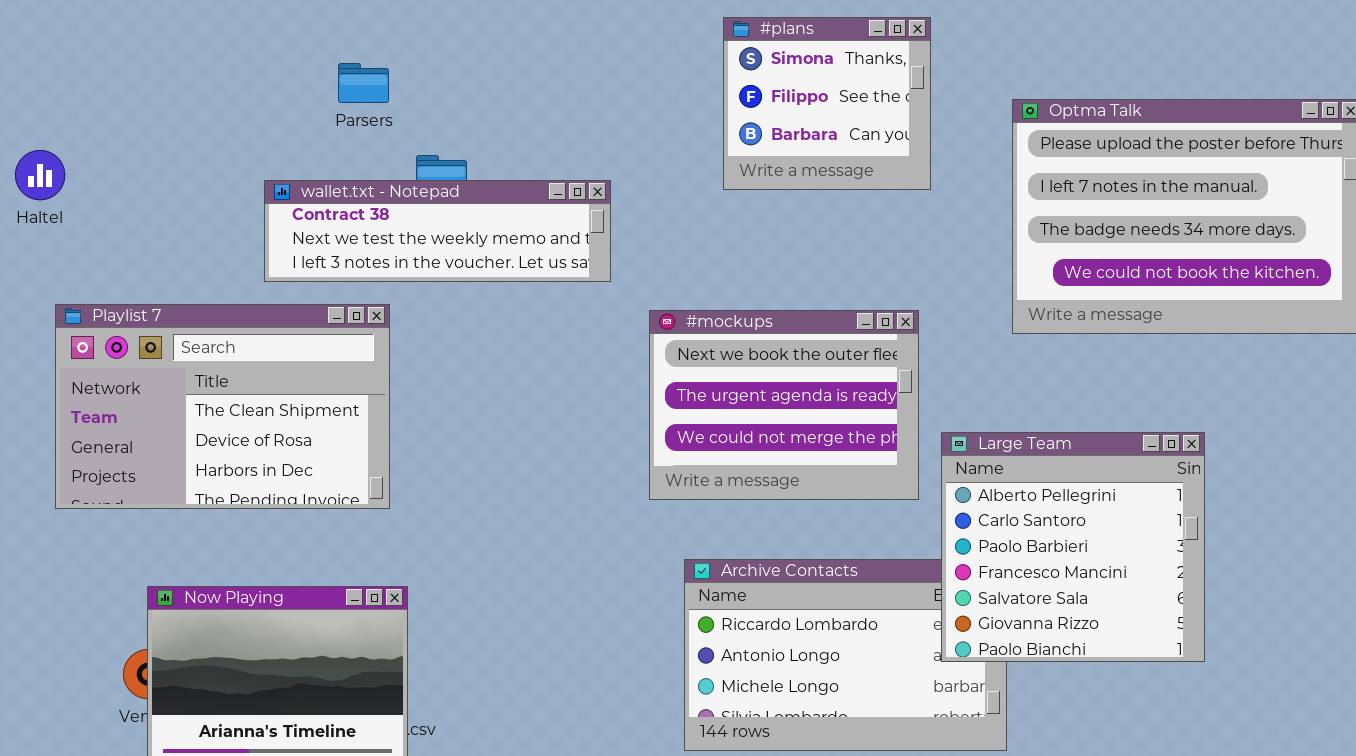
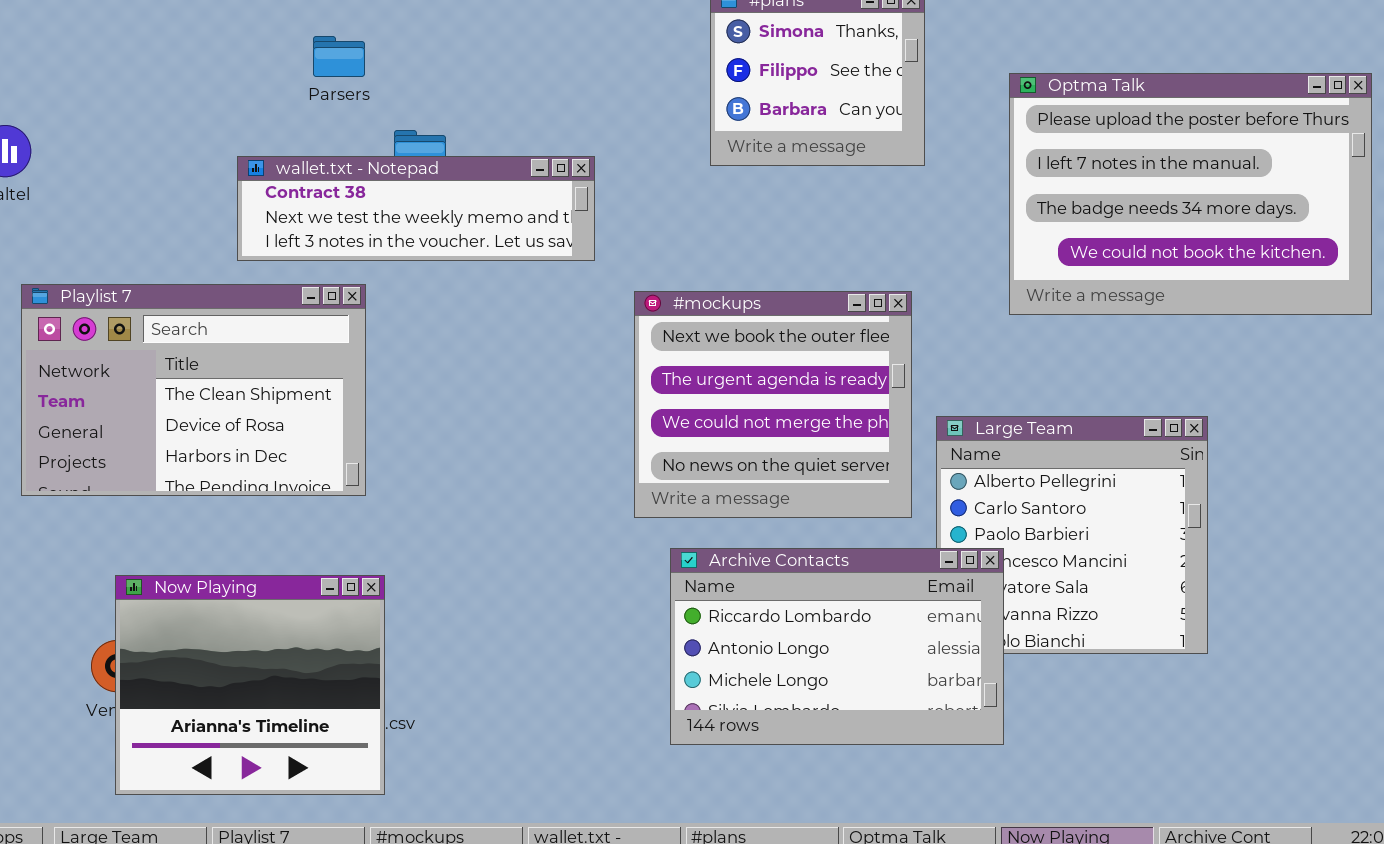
#mockups: [649,310,919,500] -> [634,291,912,518], resized
Archive Contacts: [684,559,1007,751] -> [670,548,1004,745], raised

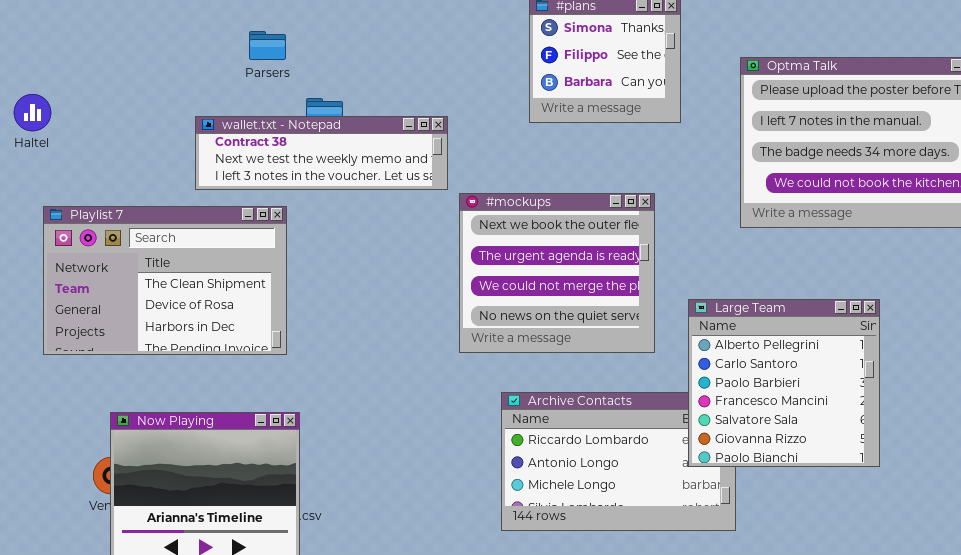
#mockups: [634,291,912,518] -> [459,193,655,353], moved
Large Team: [936,416,1208,654] -> [688,299,880,467], raised

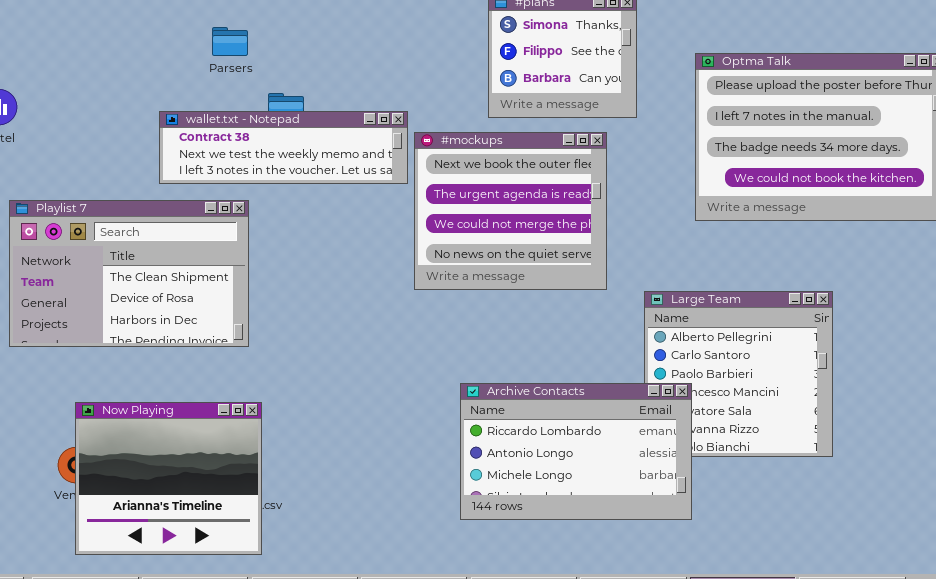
#mockups: [459,193,655,353] -> [414,132,607,290], moved
Archive Contacts: [501,392,736,531] -> [460,383,692,520], raised

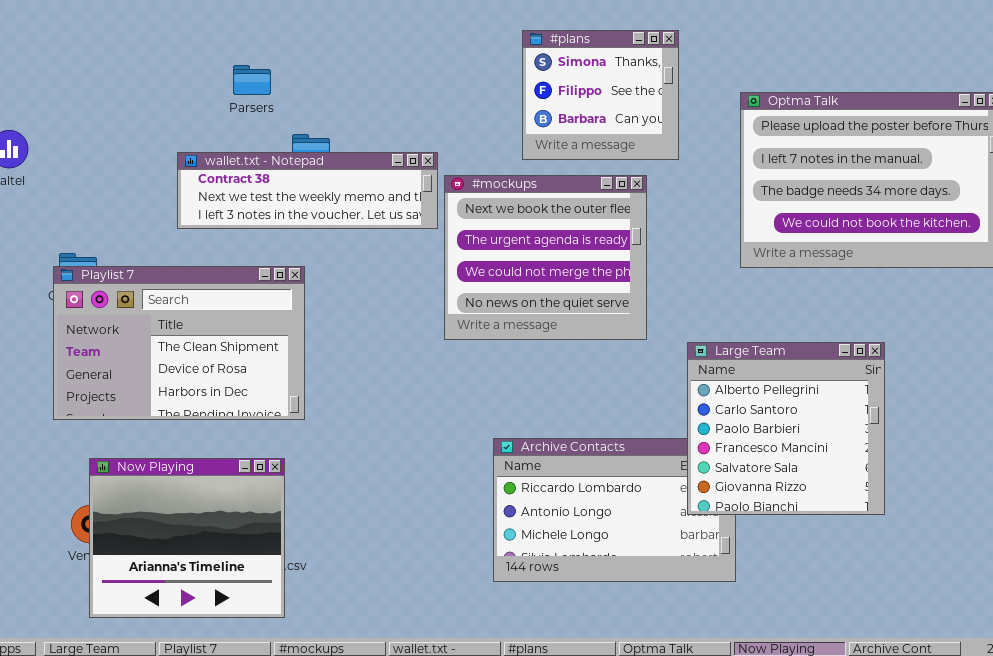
Playlist 7: [9,200,249,347] -> [53,266,305,420], moved
Large Team: [644,291,833,457] -> [687,342,885,515], raised

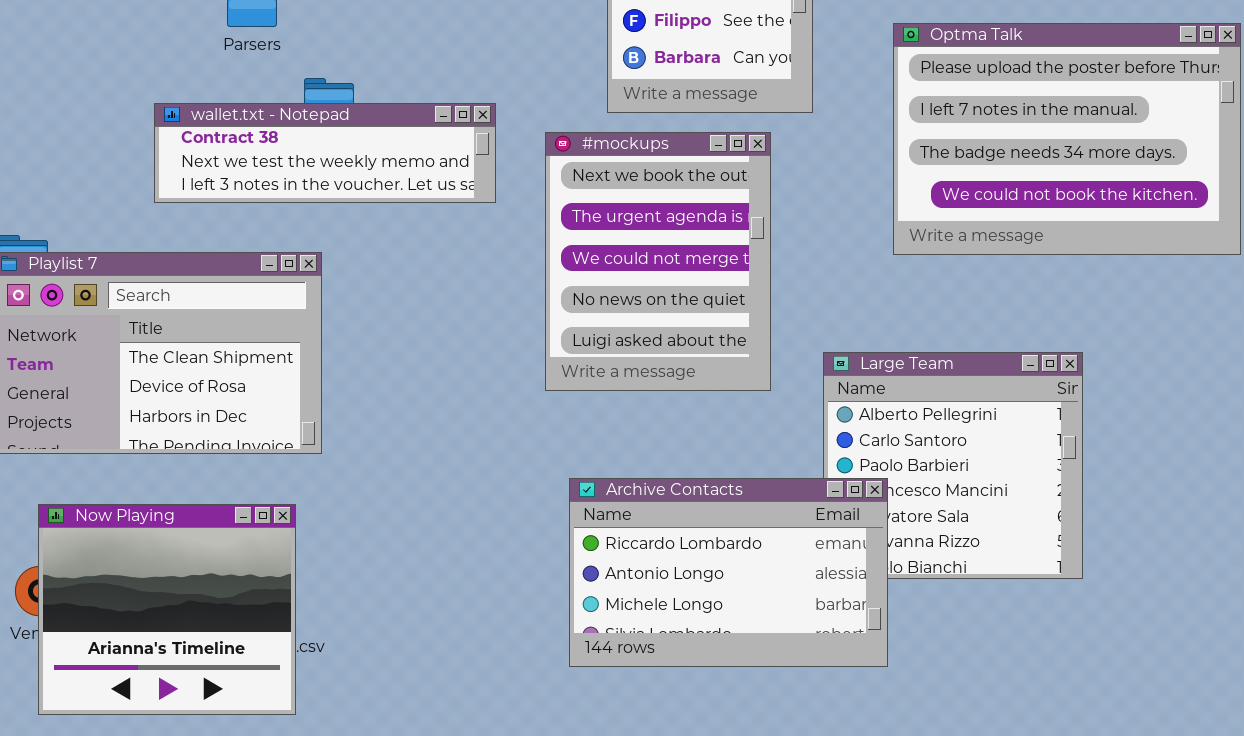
#mockups: [444,175,647,340] -> [545,132,771,391], resized
Archive Contacts: [493,438,736,582] -> [569,478,888,667], raised

